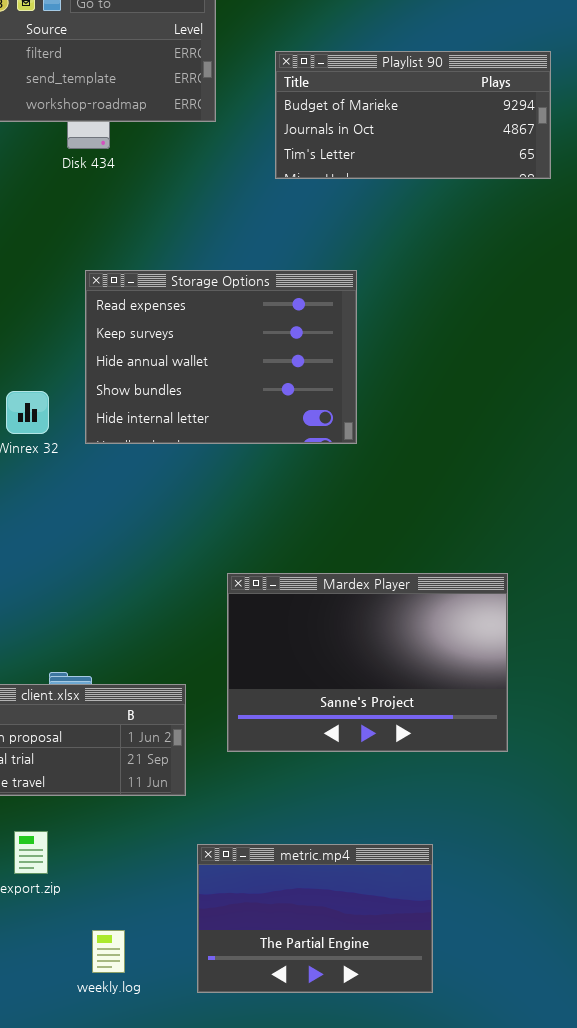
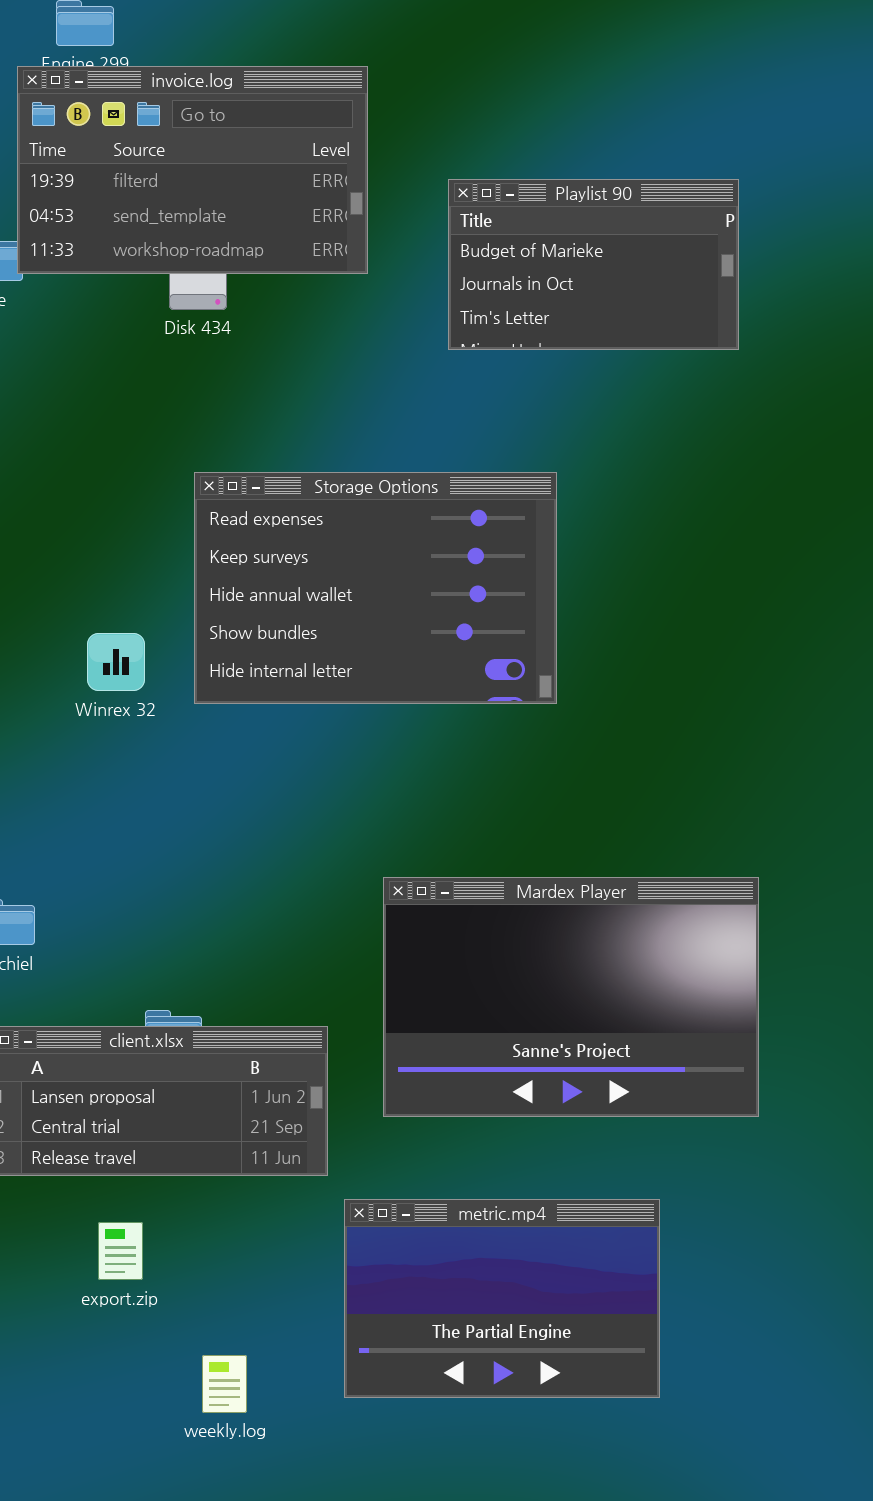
Playlist 90: [275,51,551,179] -> [448,179,739,350], resized
metric.mp4: [197,844,433,993] -> [344,1199,660,1398], moved

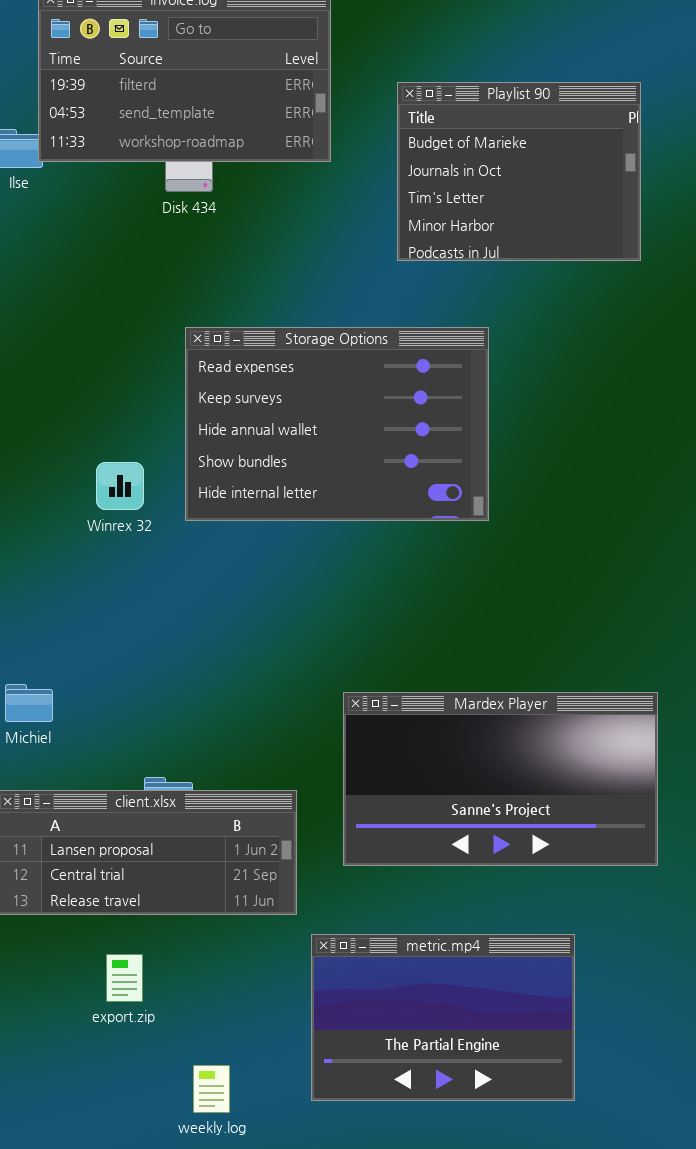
Playlist 90: [448,179,739,350] -> [397,82,641,261], resized
Mardex Player: [383,877,759,1117] -> [343,692,658,866], resized

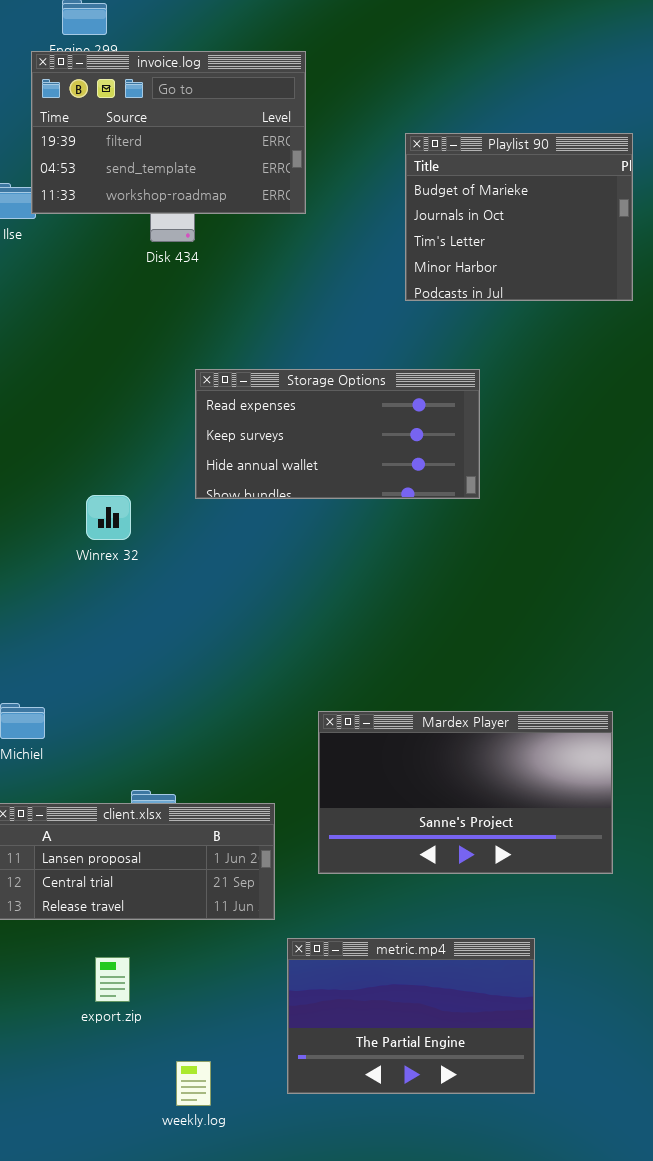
Playlist 90: [397,82,641,261] -> [405,133,633,301], moved
Storage Options: [185,327,489,521] -> [195,369,480,499], moved, resized

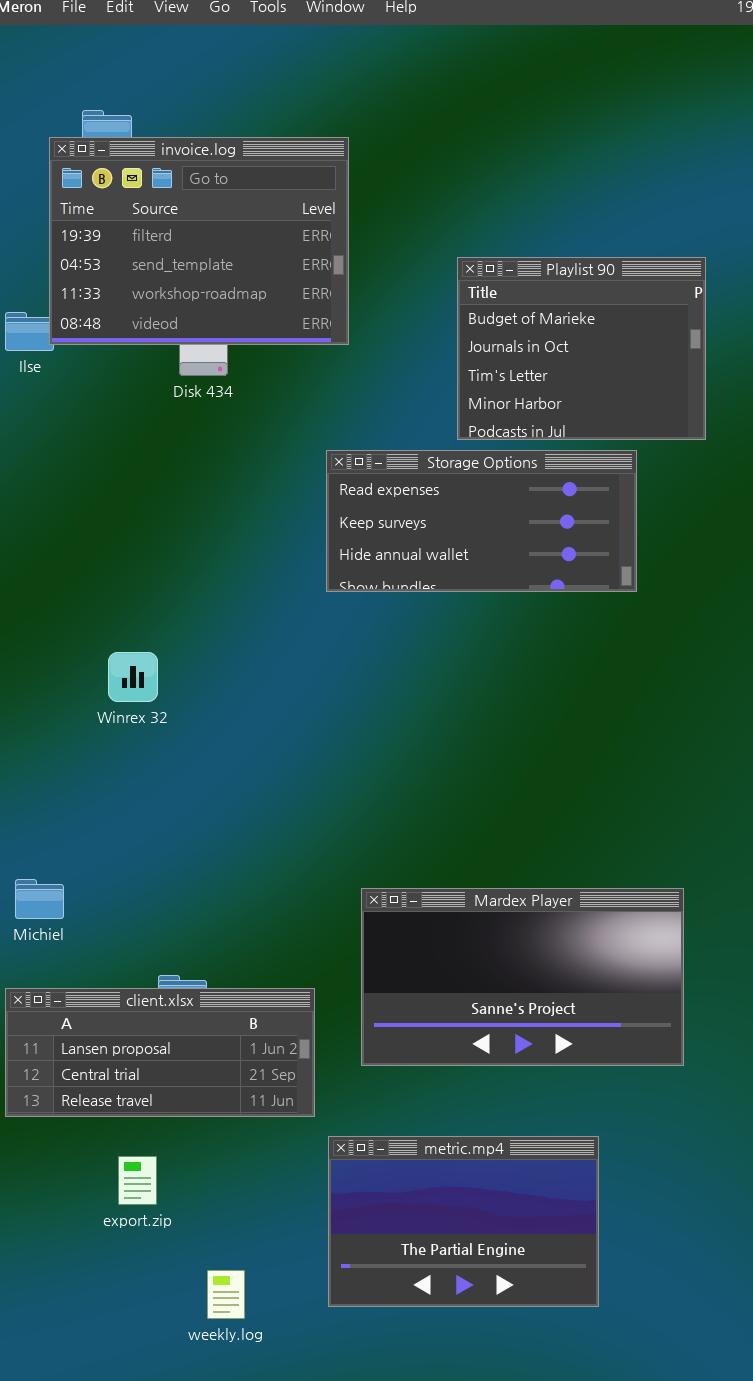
invoice.log: [31,51,306,214] -> [49,137,349,345], resized
Storage Options: [195,369,480,499] -> [326,450,637,592], moved

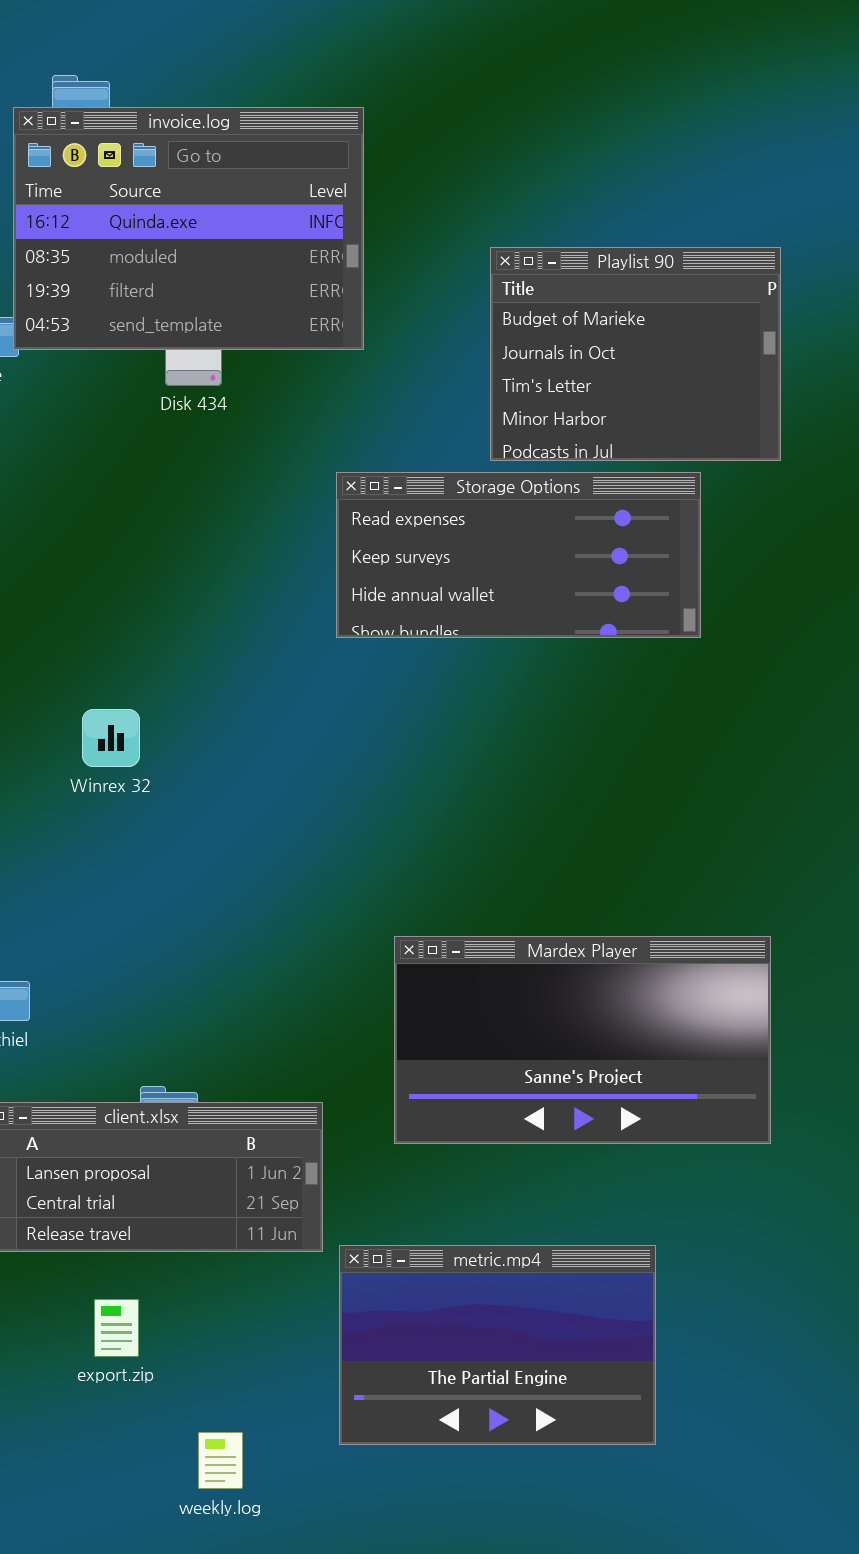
invoice.log: [49,137,349,345] -> [13,107,364,350], scrolled up 2 rows
Mardex Player: [361,888,684,1066] -> [394,936,771,1144], moved
metric.mp4: [328,1136,599,1307] -> [339,1245,656,1445], moved

